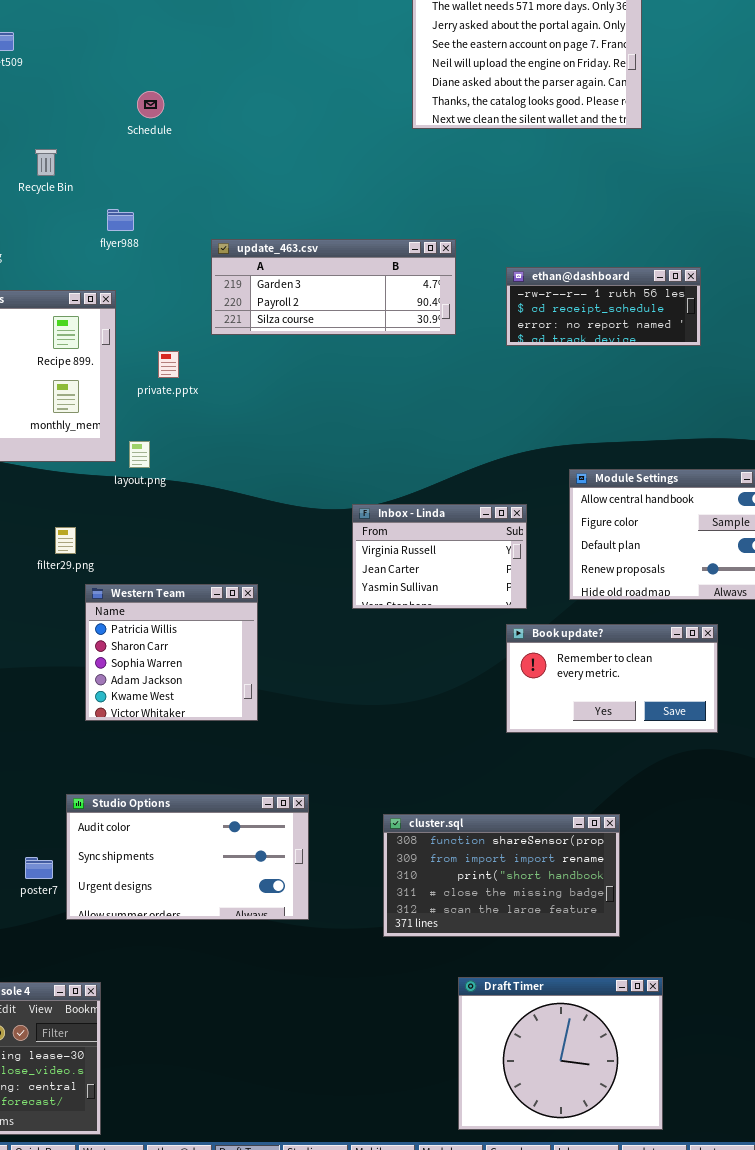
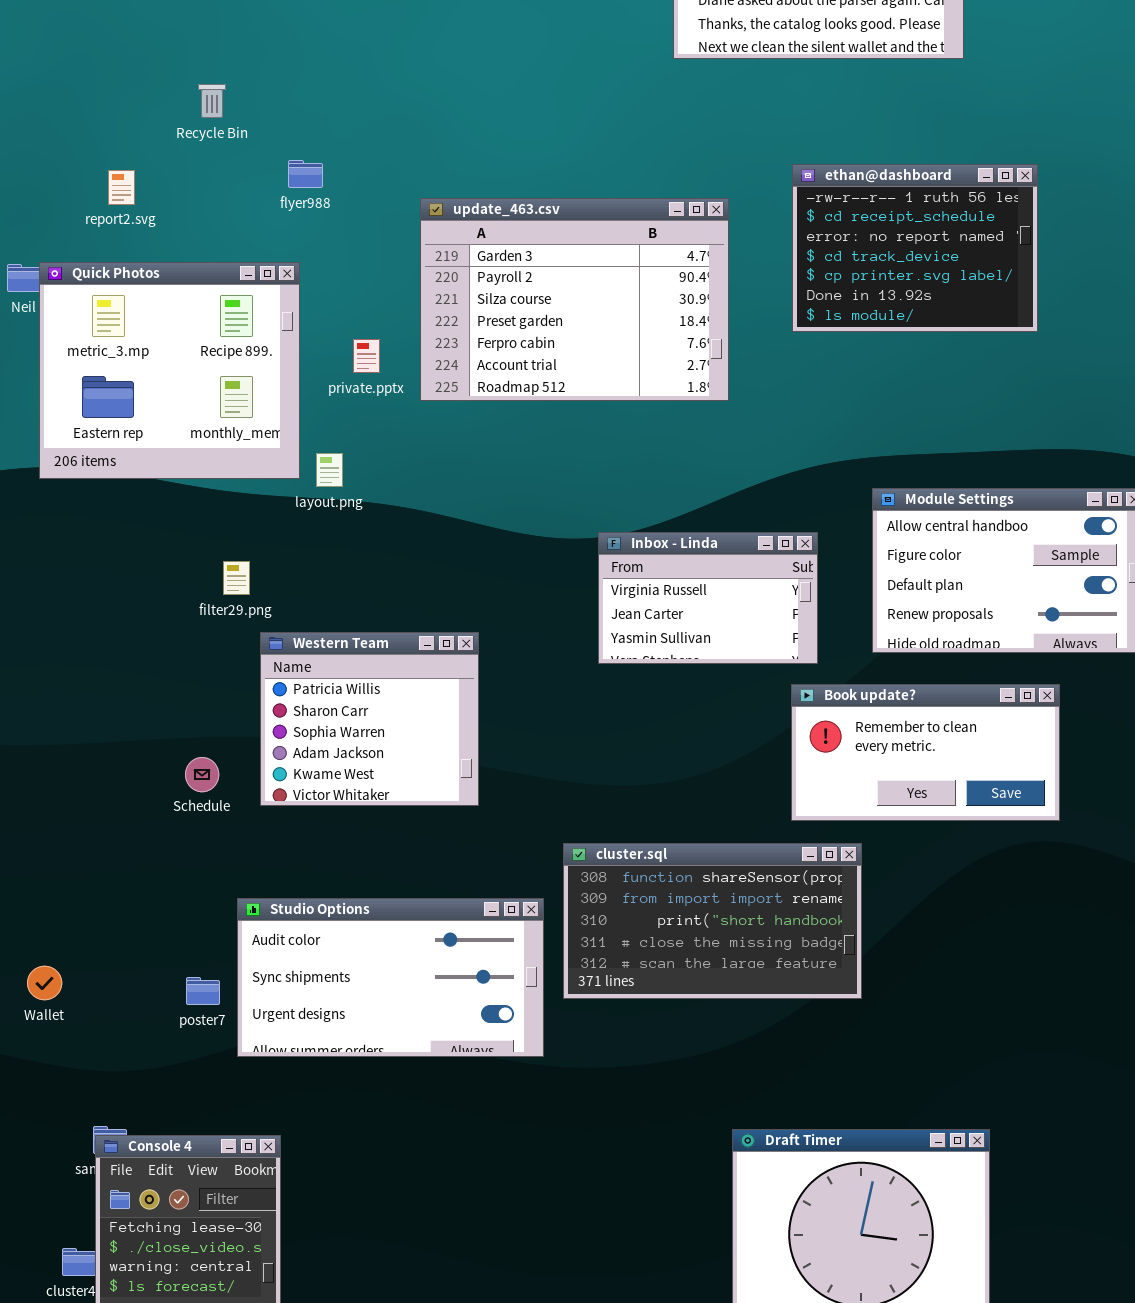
Schedule: [137,91,164,118] -> [185,757,219,792], moved
update_463.csv: [211,239,456,335] -> [420,198,729,401], resized
ethan@dashboard: [506,267,701,346] -> [792,164,1038,332], resized
cluster.sql: [383,814,620,937] -> [563,843,862,999], moved

